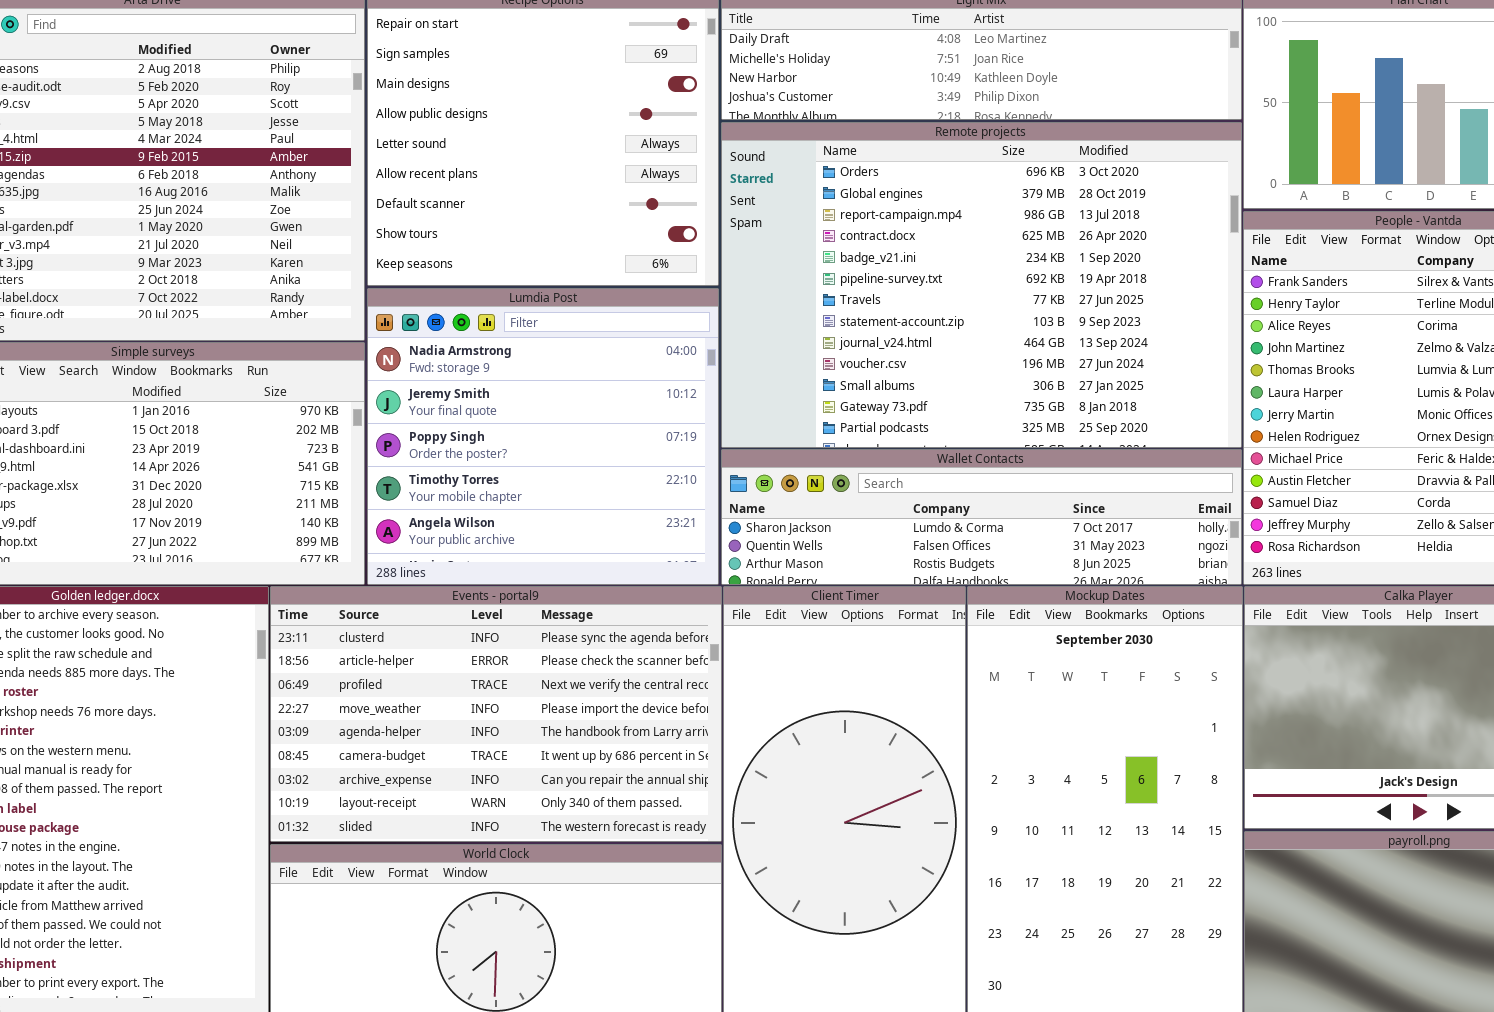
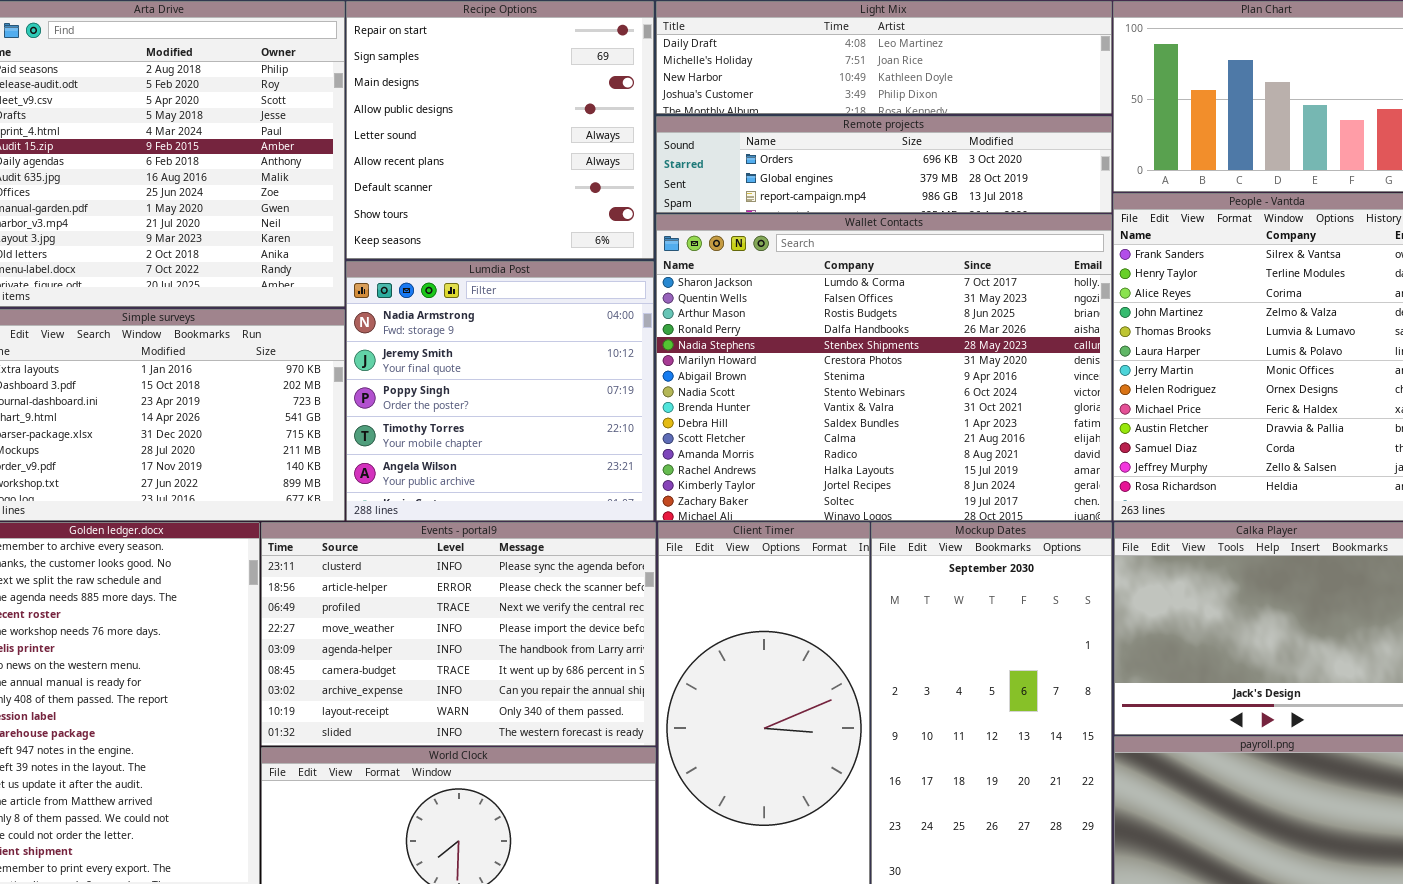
Remote projects: [721,122,1242,448] -> [656,116,1112,213], resized
Wallet Contacts: [721,449,1242,585] -> [656,214,1112,521], resized

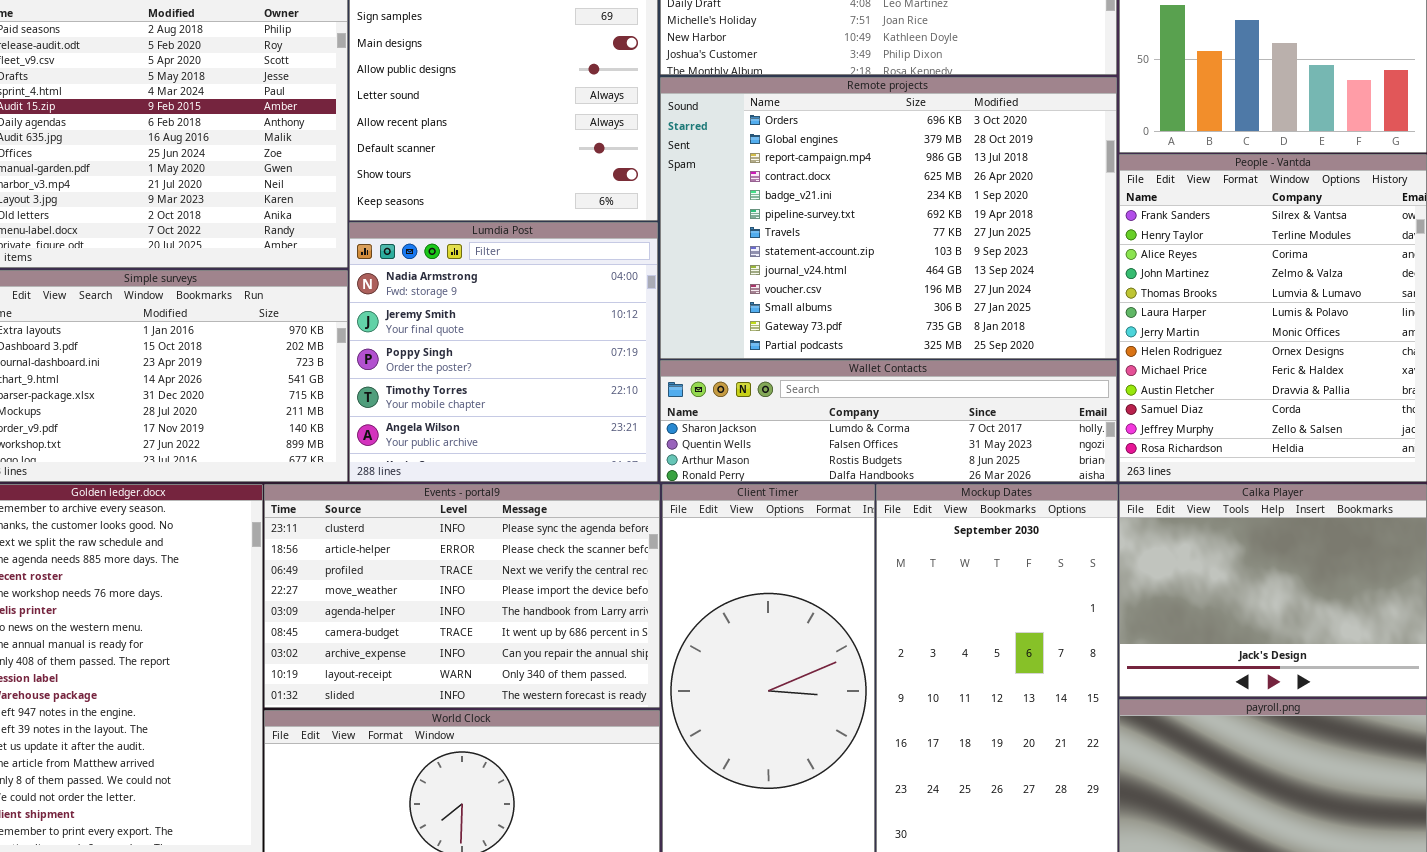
Remote projects: [656,116,1112,213] -> [660,77,1117,359], resized
Wallet Contacts: [656,214,1112,521] -> [660,360,1117,482], resized

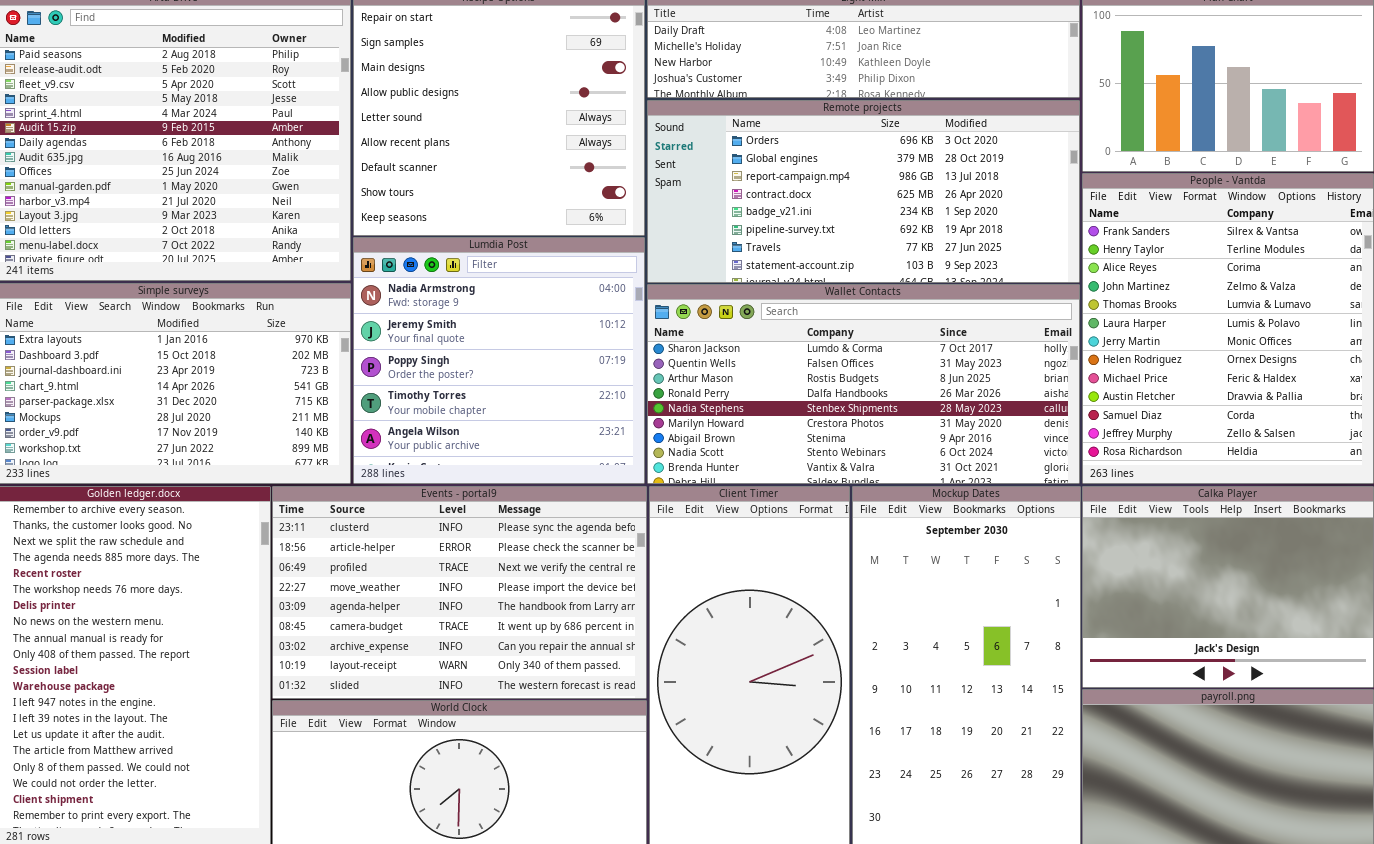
Remote projects: [660,77,1117,359] -> [647,100,1080,283], resized
Wallet Contacts: [660,360,1117,482] -> [647,284,1080,484], resized

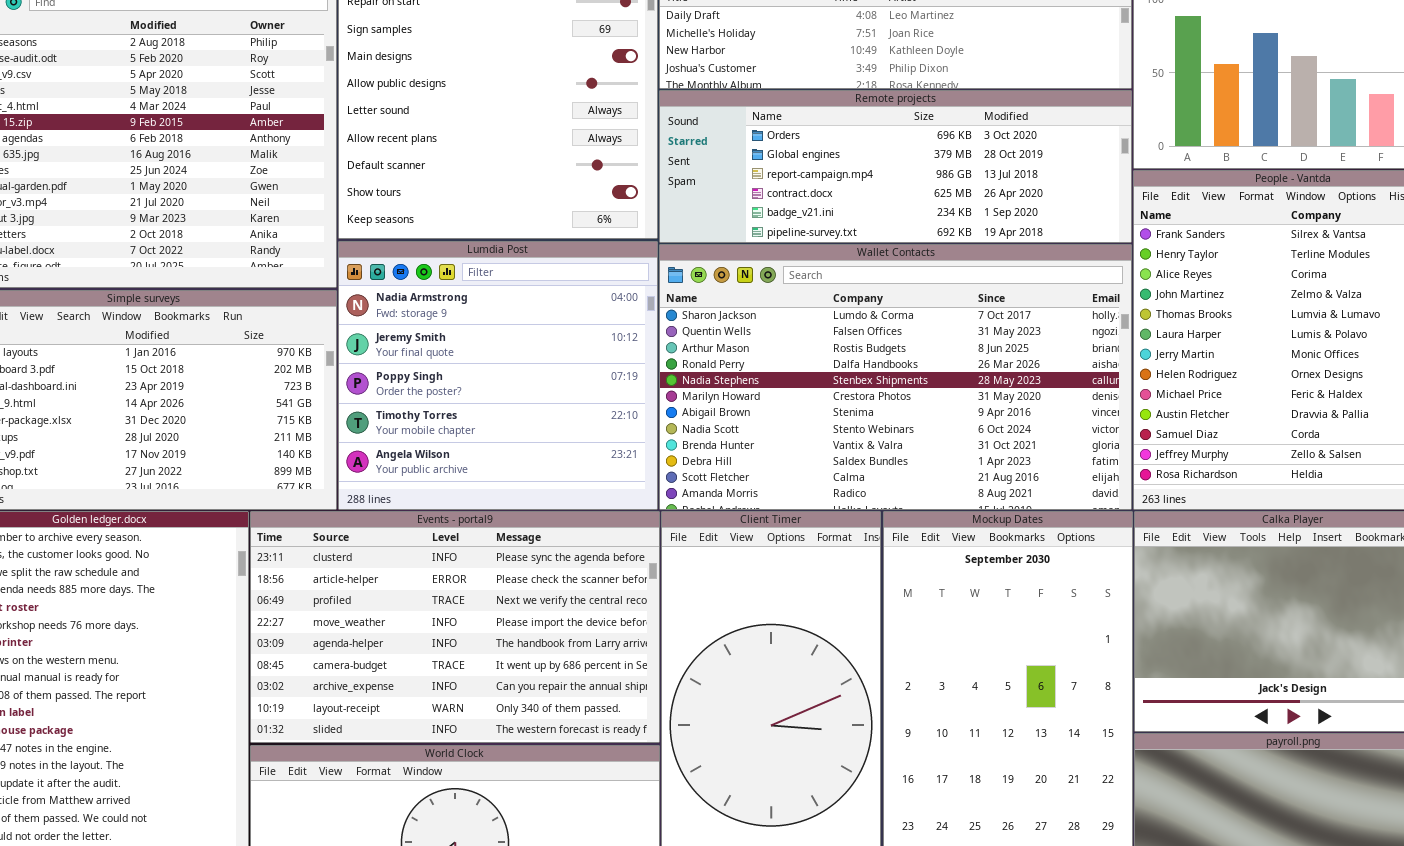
Remote projects: [647,100,1080,283] -> [659,90,1132,243], resized
Wallet Contacts: [647,284,1080,484] -> [659,244,1132,510], resized

